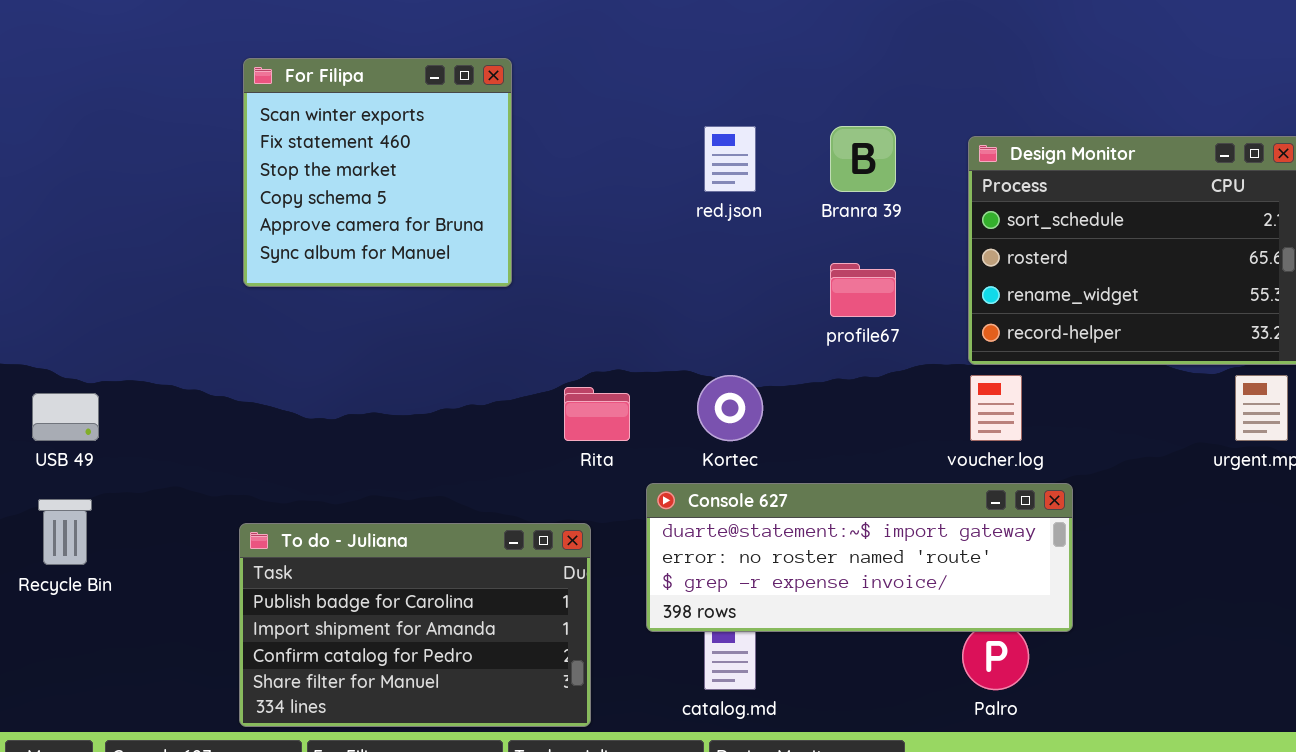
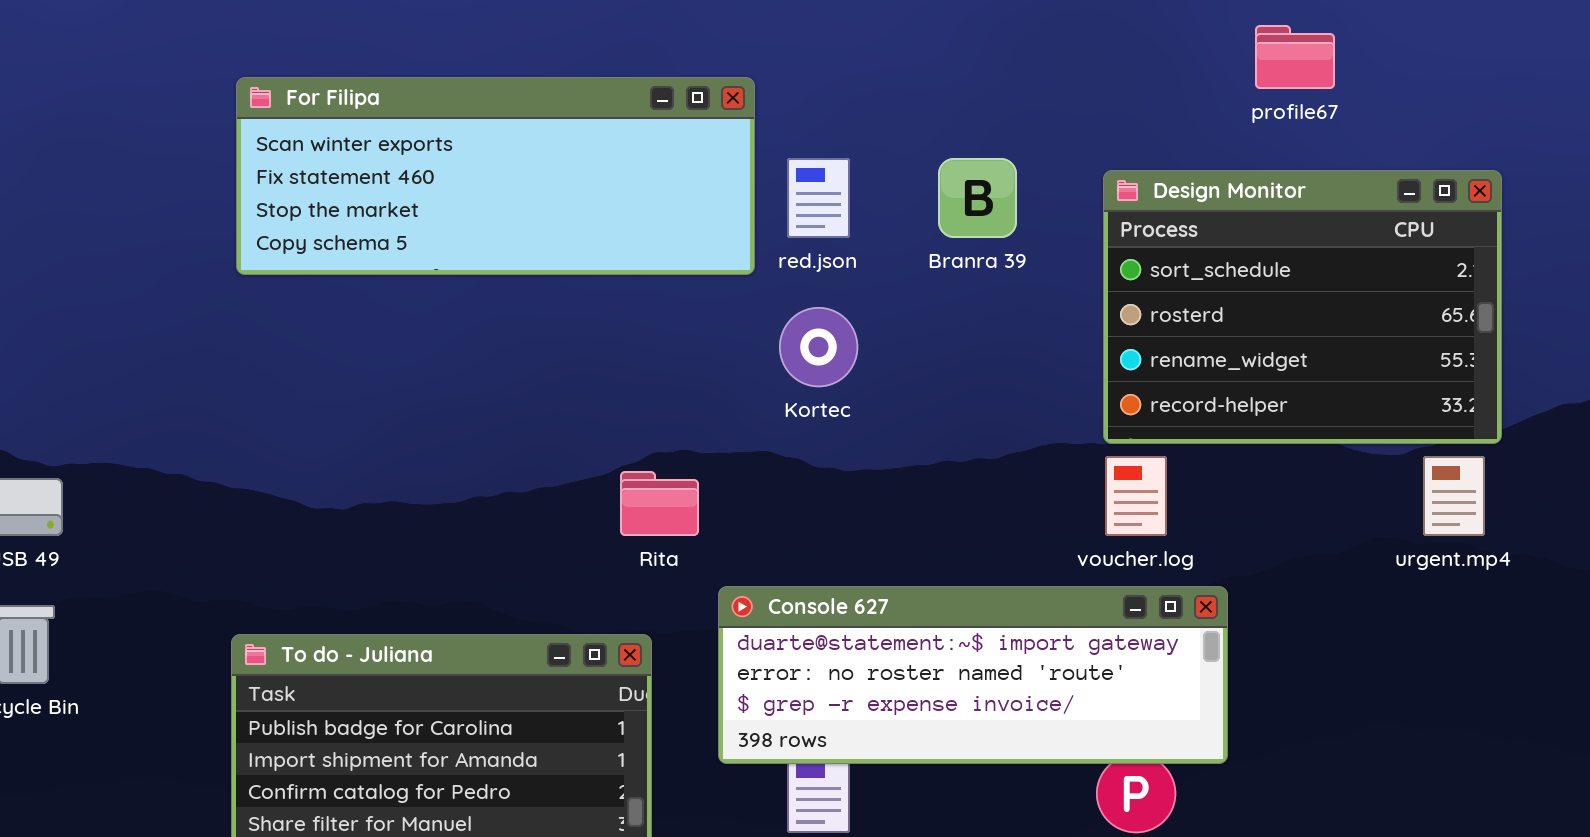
For Filipa: [243,58,512,287] -> [236,77,755,275], resized
profile67: [830,263,896,317] -> [1255,25,1335,89], moved
Kortec: [697,375,763,441] -> [779,307,858,387], moved

